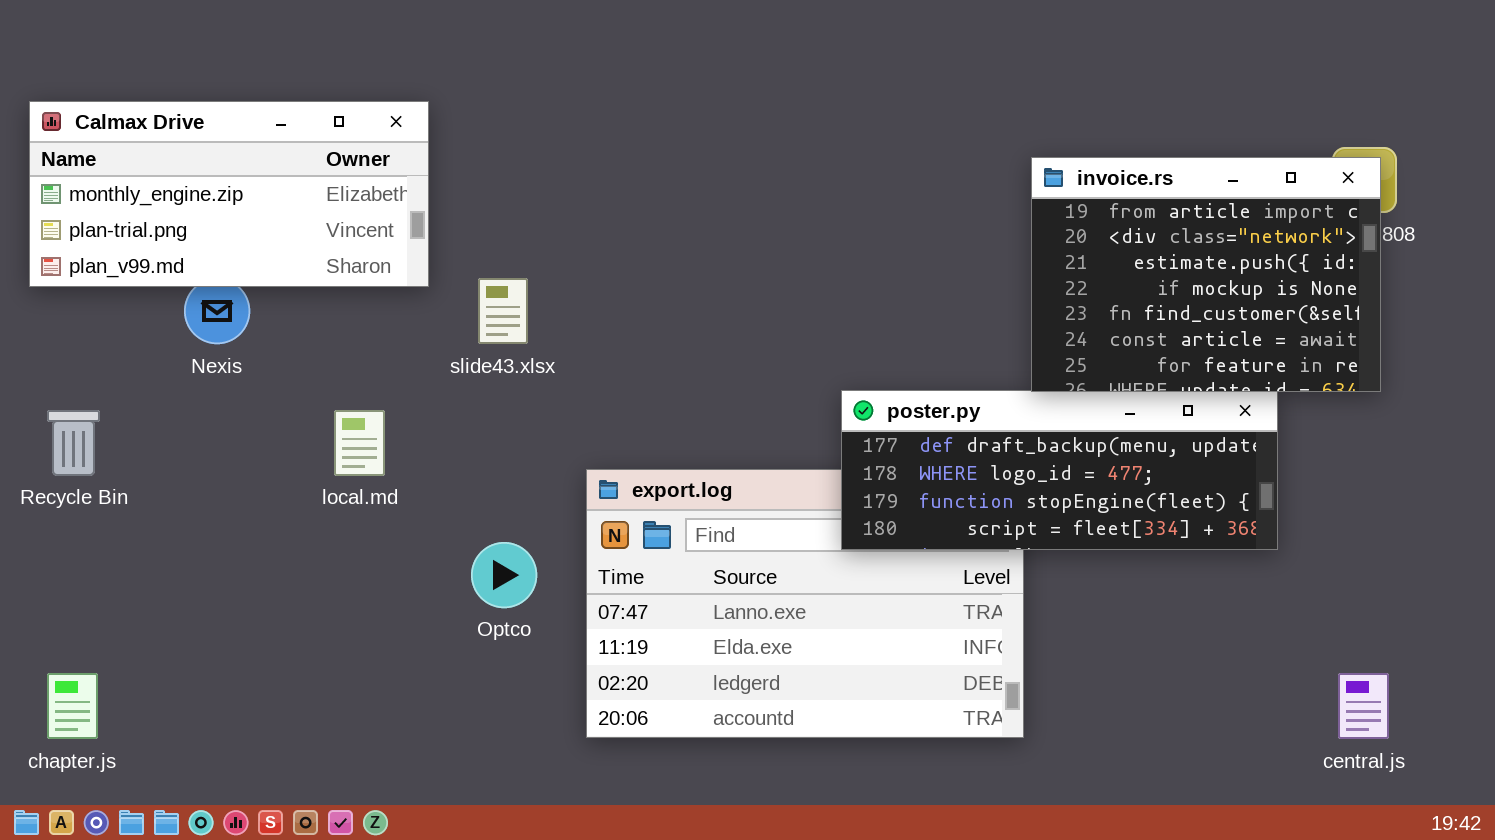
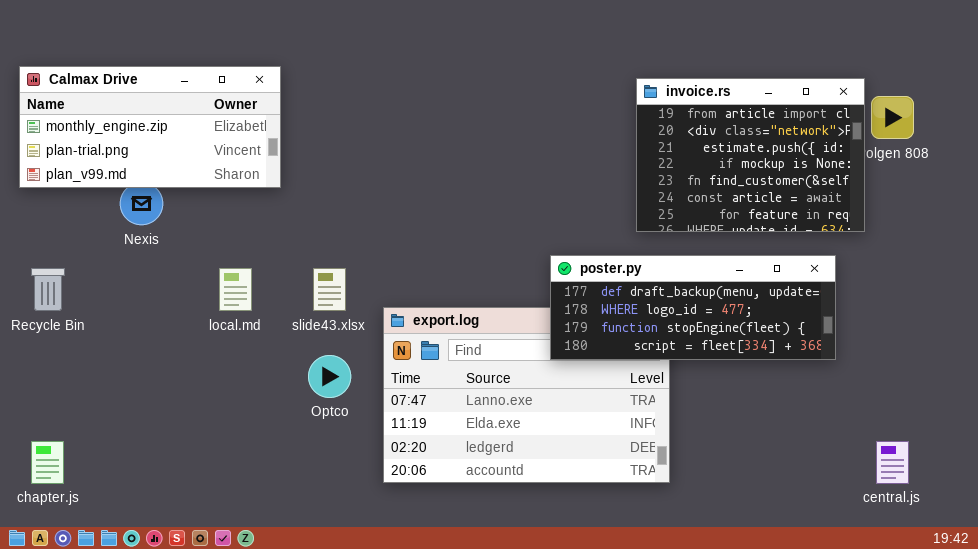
invoice.rs: [1031,157,1381,392] -> [636,78,865,232], moved
slide43.xlsx: [478,278,528,344] -> [313,268,346,311], moved

